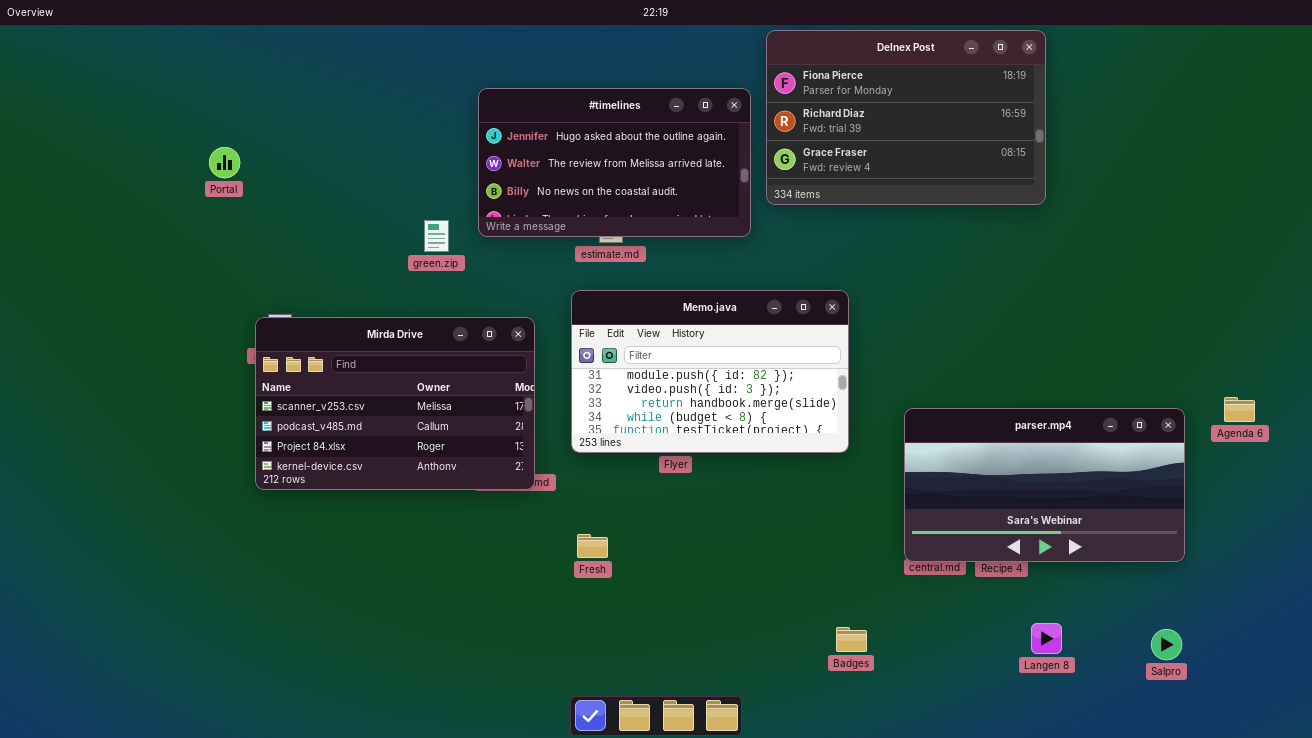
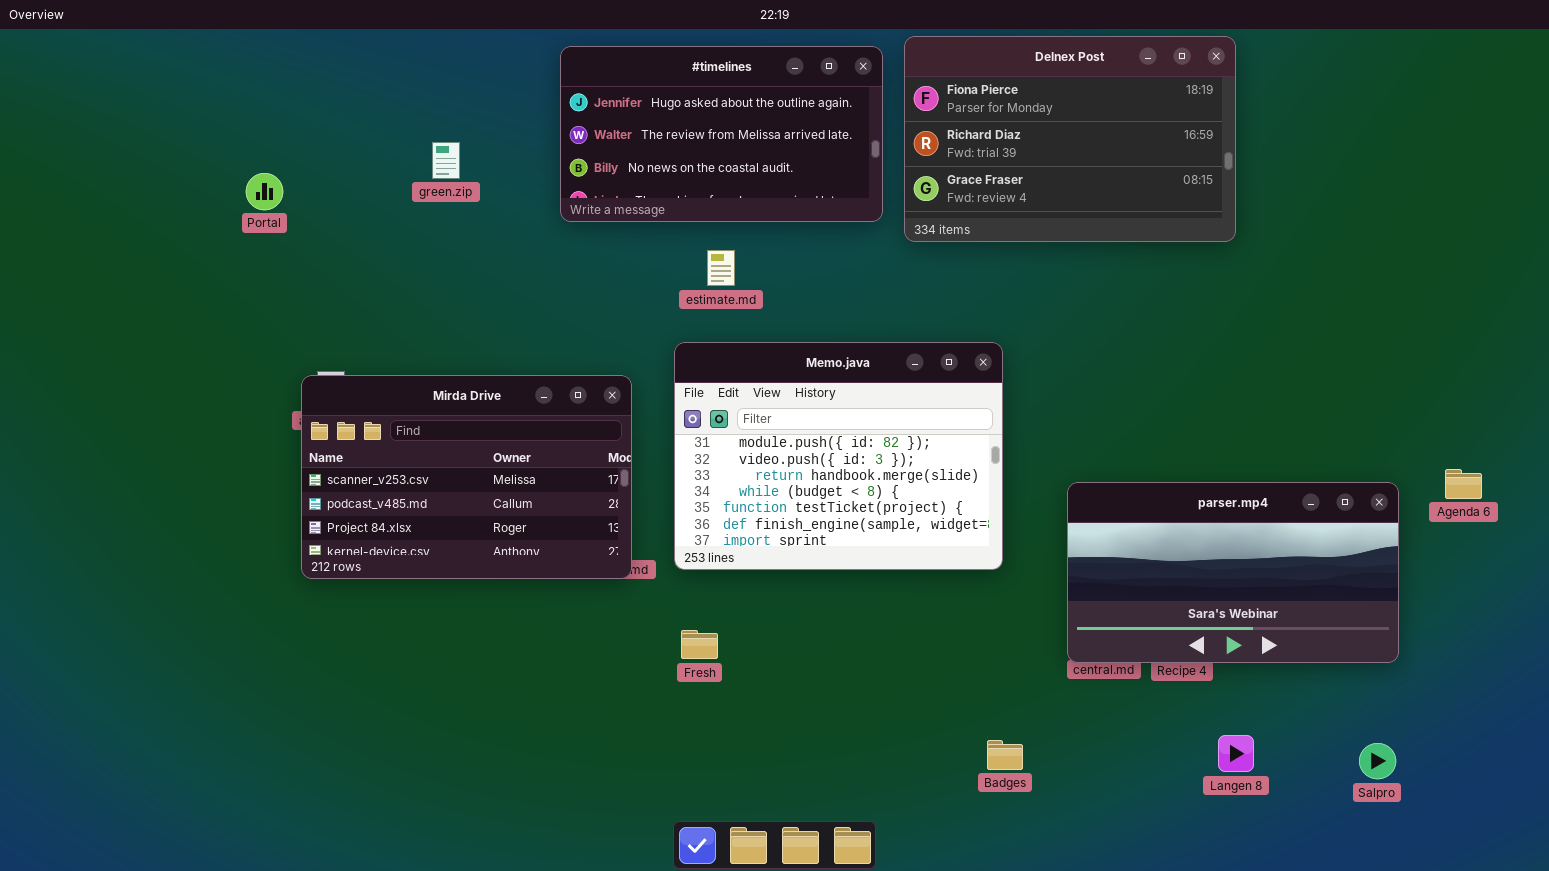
#timelines: [478,88,751,237] -> [560,46,883,222], moved
green.zip: [424,220,449,252] -> [432,142,460,179], moved
Memo.java: [571,290,849,453] -> [674,342,1003,570], resized

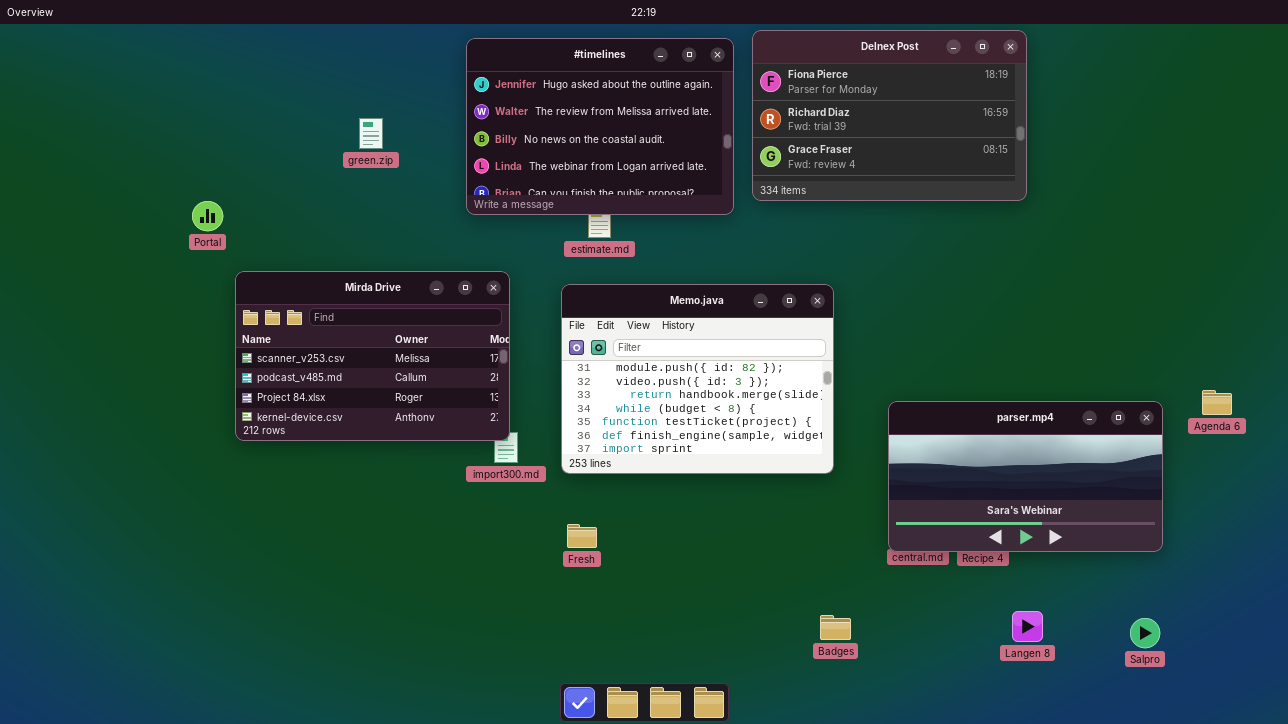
#timelines: [560,46,883,222] -> [466,38,734,215], resized
Portal: [246,173,283,210] -> [192,201,223,231], moved
Mirda Drive: [301,375,632,579] -> [235,271,510,441], moved

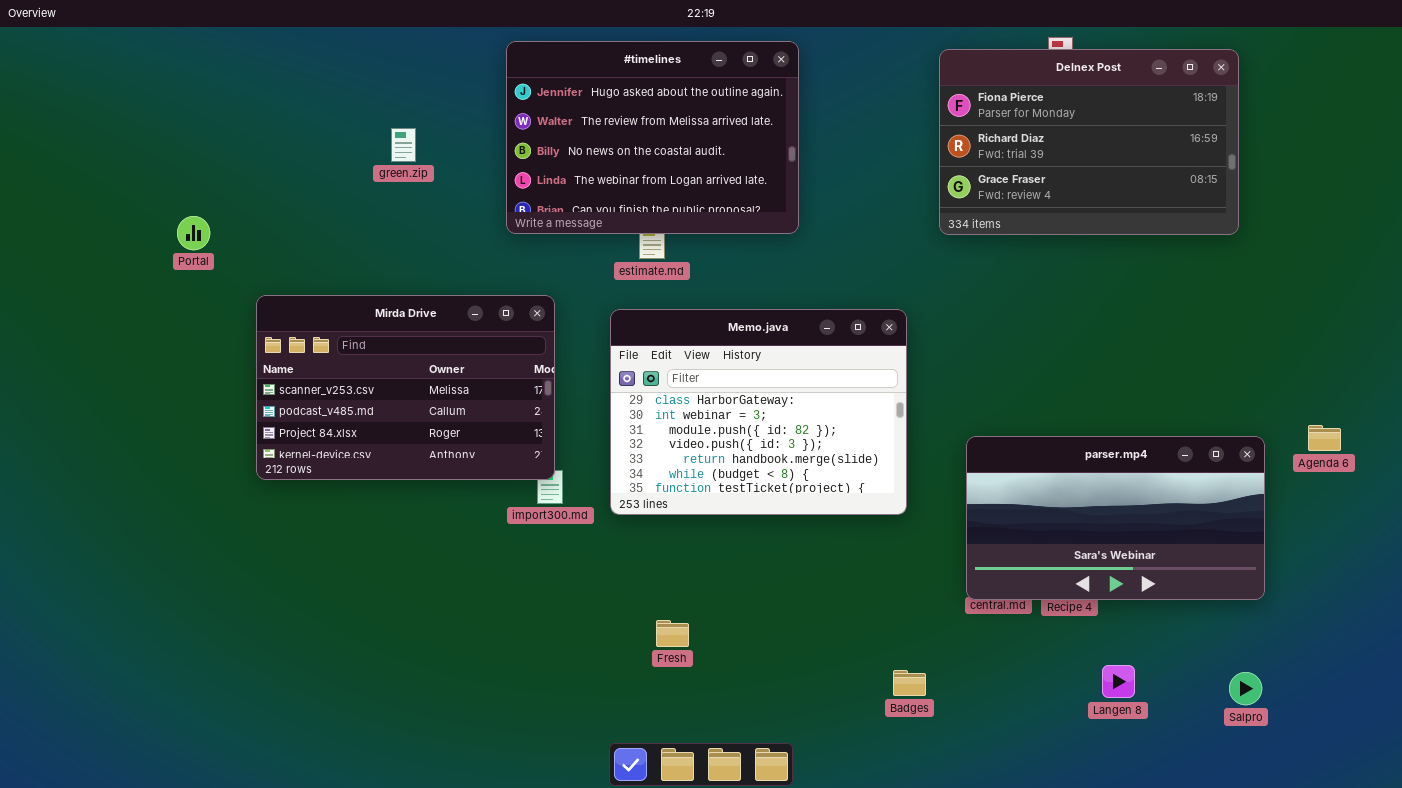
Delnex Post: [752,30,1027,201] -> [939,49,1239,235], moved
Portal: [192,201,223,231] -> [177,216,210,250], moved
Memo.java: [561,284,834,474] -> [610,309,907,515], scrolled up 2 rows
Fresh: [567,524,597,548] -> [656,620,689,647], moved

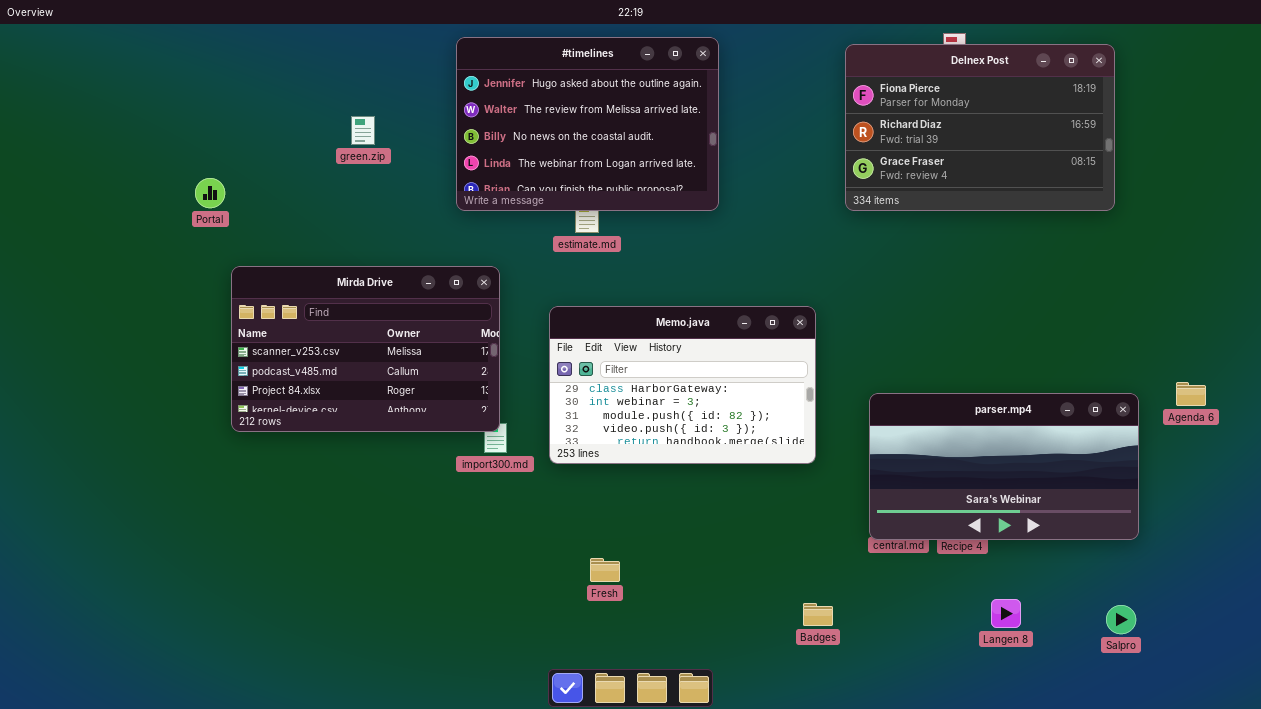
Portal: [177,216,210,250] -> [195,178,225,208], moved
Memo.java: [610,309,907,515] -> [549,306,816,464], resized

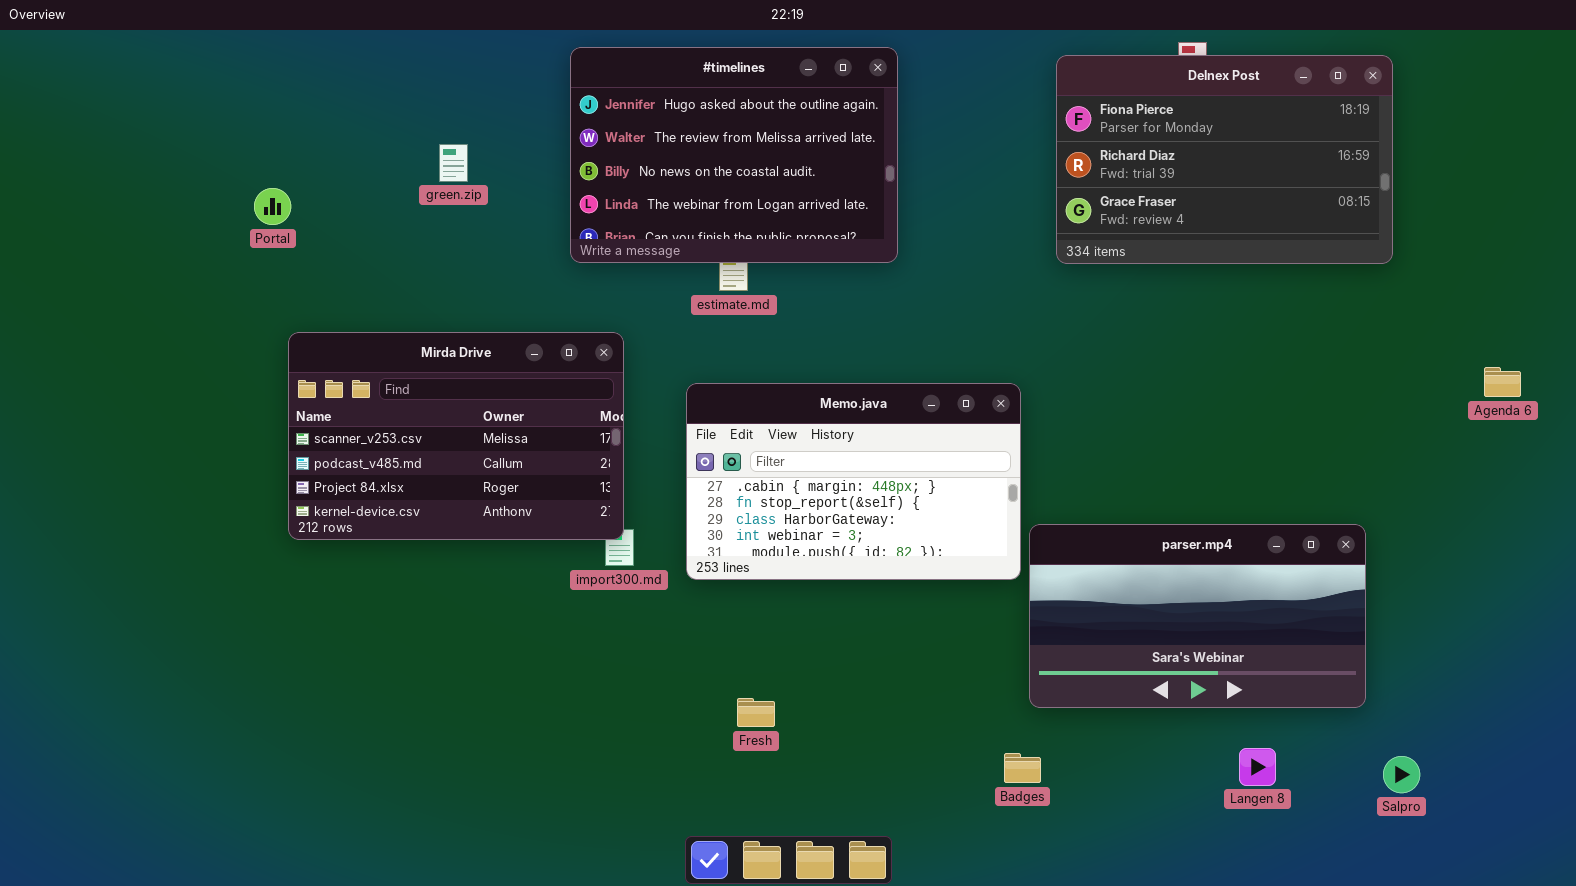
Portal: [195,178,225,208] -> [254,188,291,225], moved
Memo.java: [549,306,816,464] -> [686,383,1021,580], scrolled up 2 rows
Agenda 6: [1176,382,1206,406] -> [1484,367,1521,397], moved
parser.mp4: [869,393,1139,540] -> [1029,524,1366,708], moved

